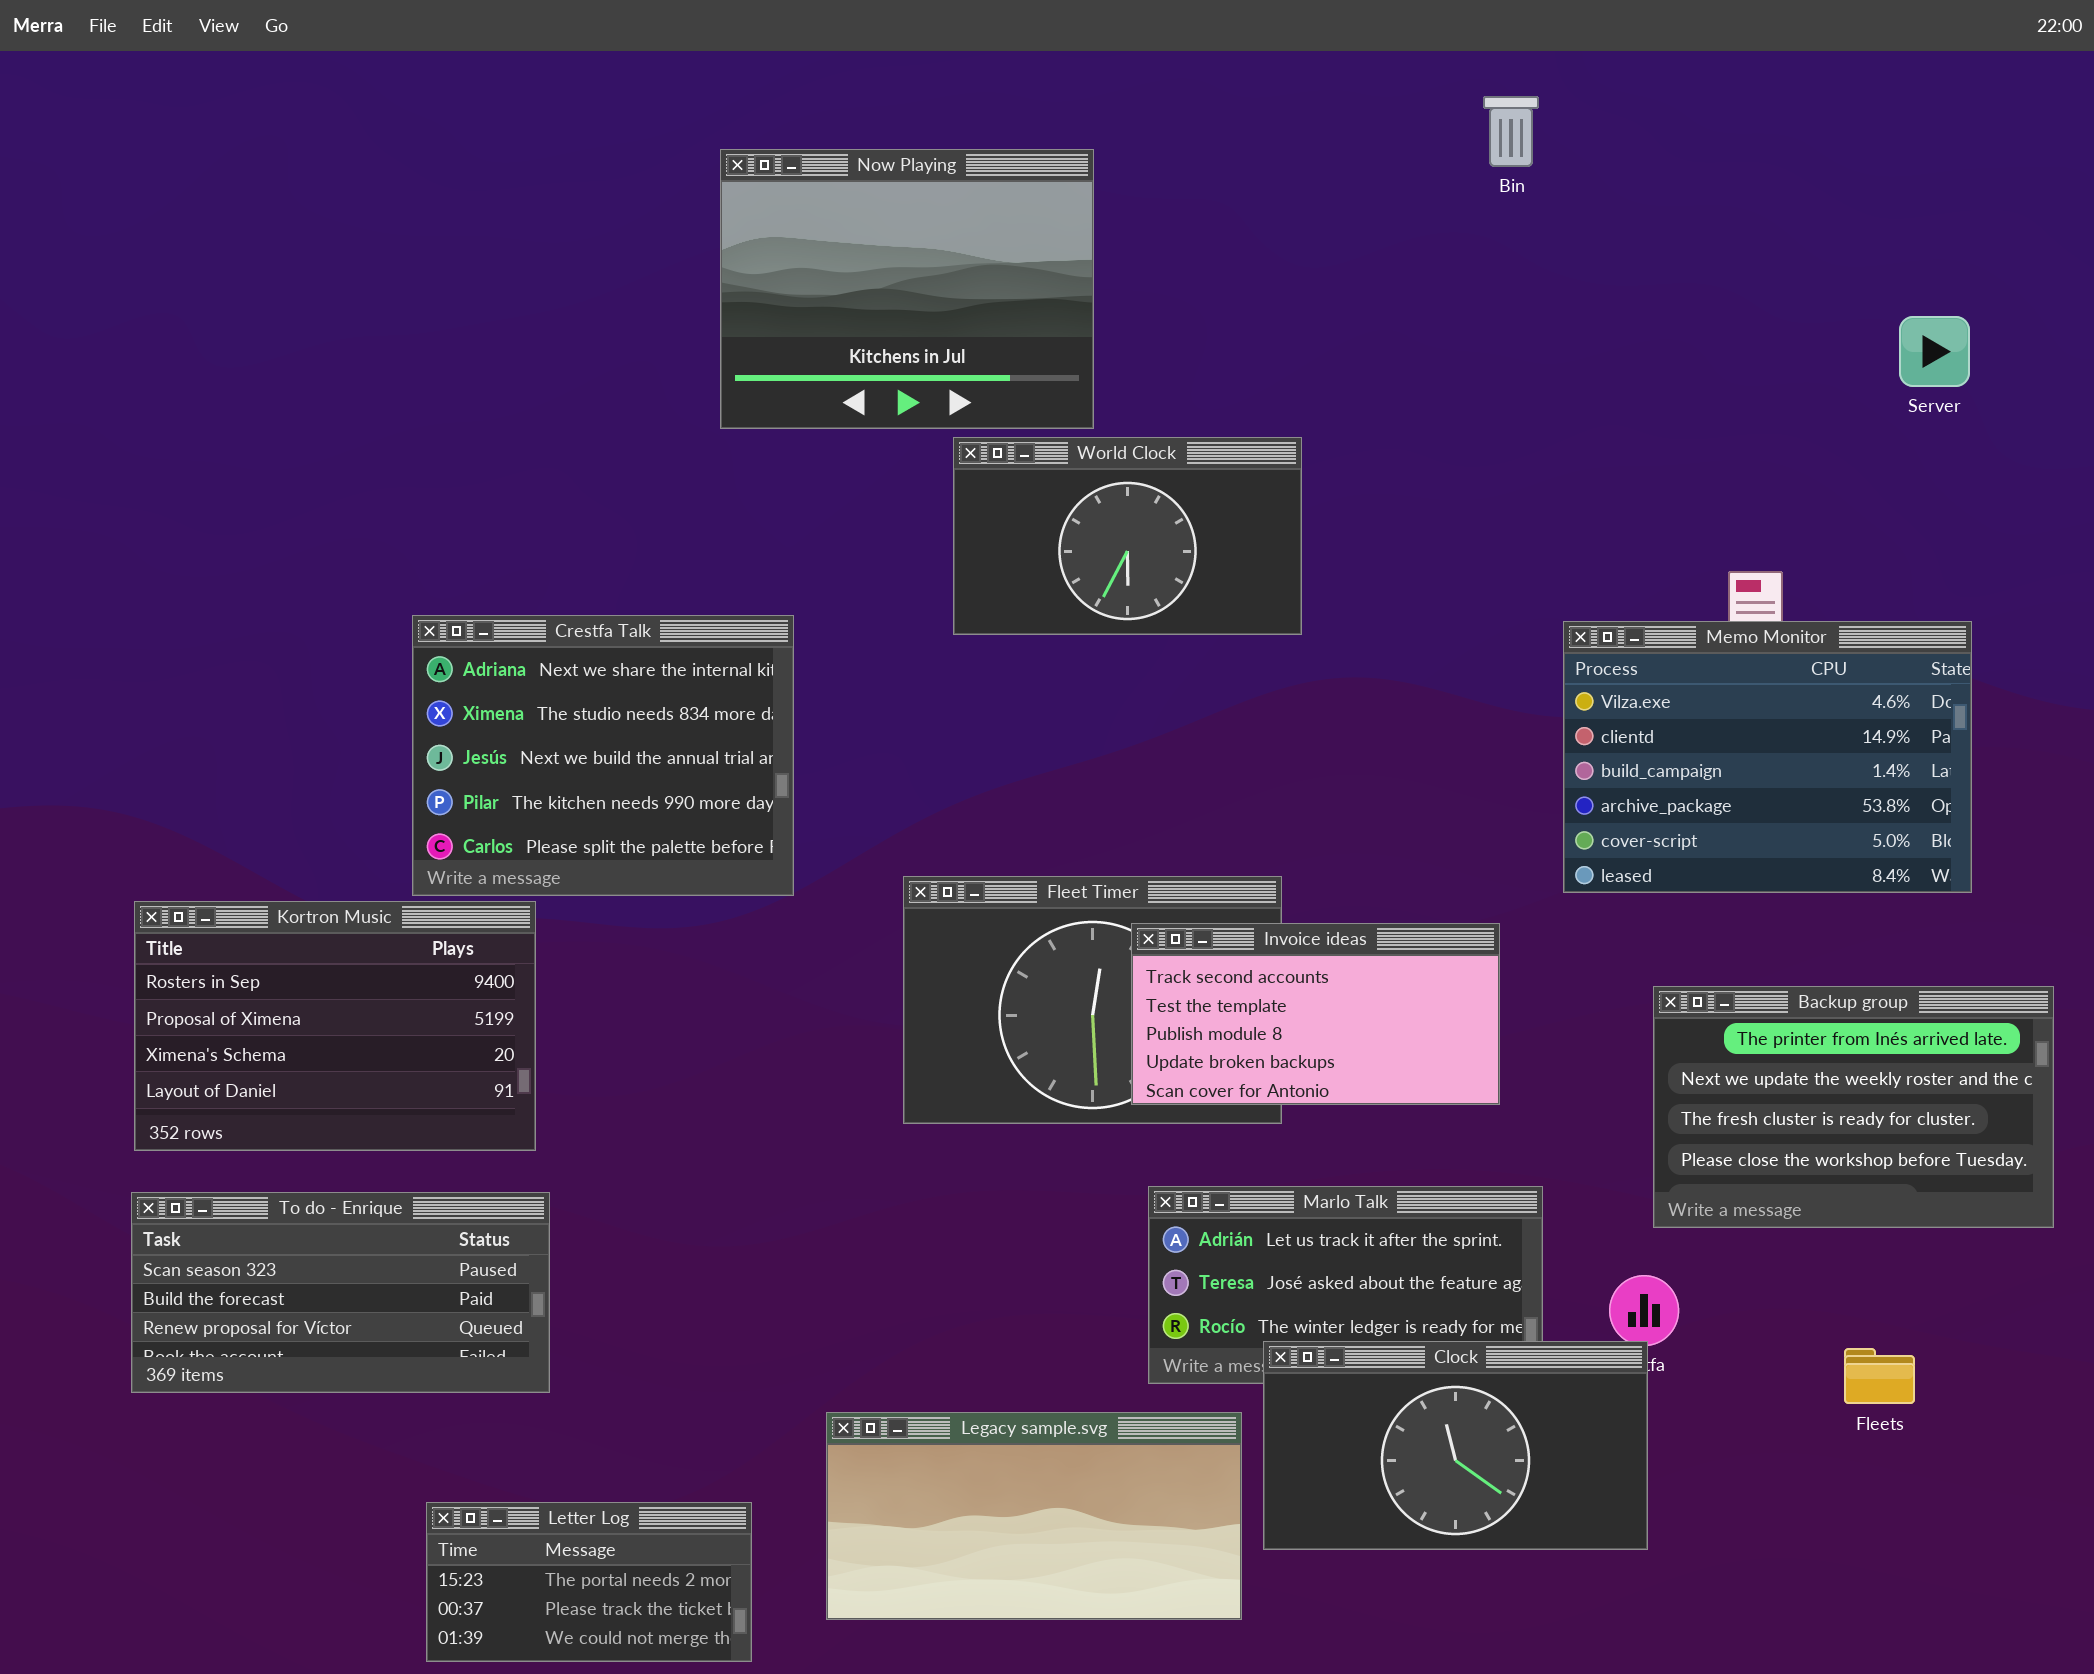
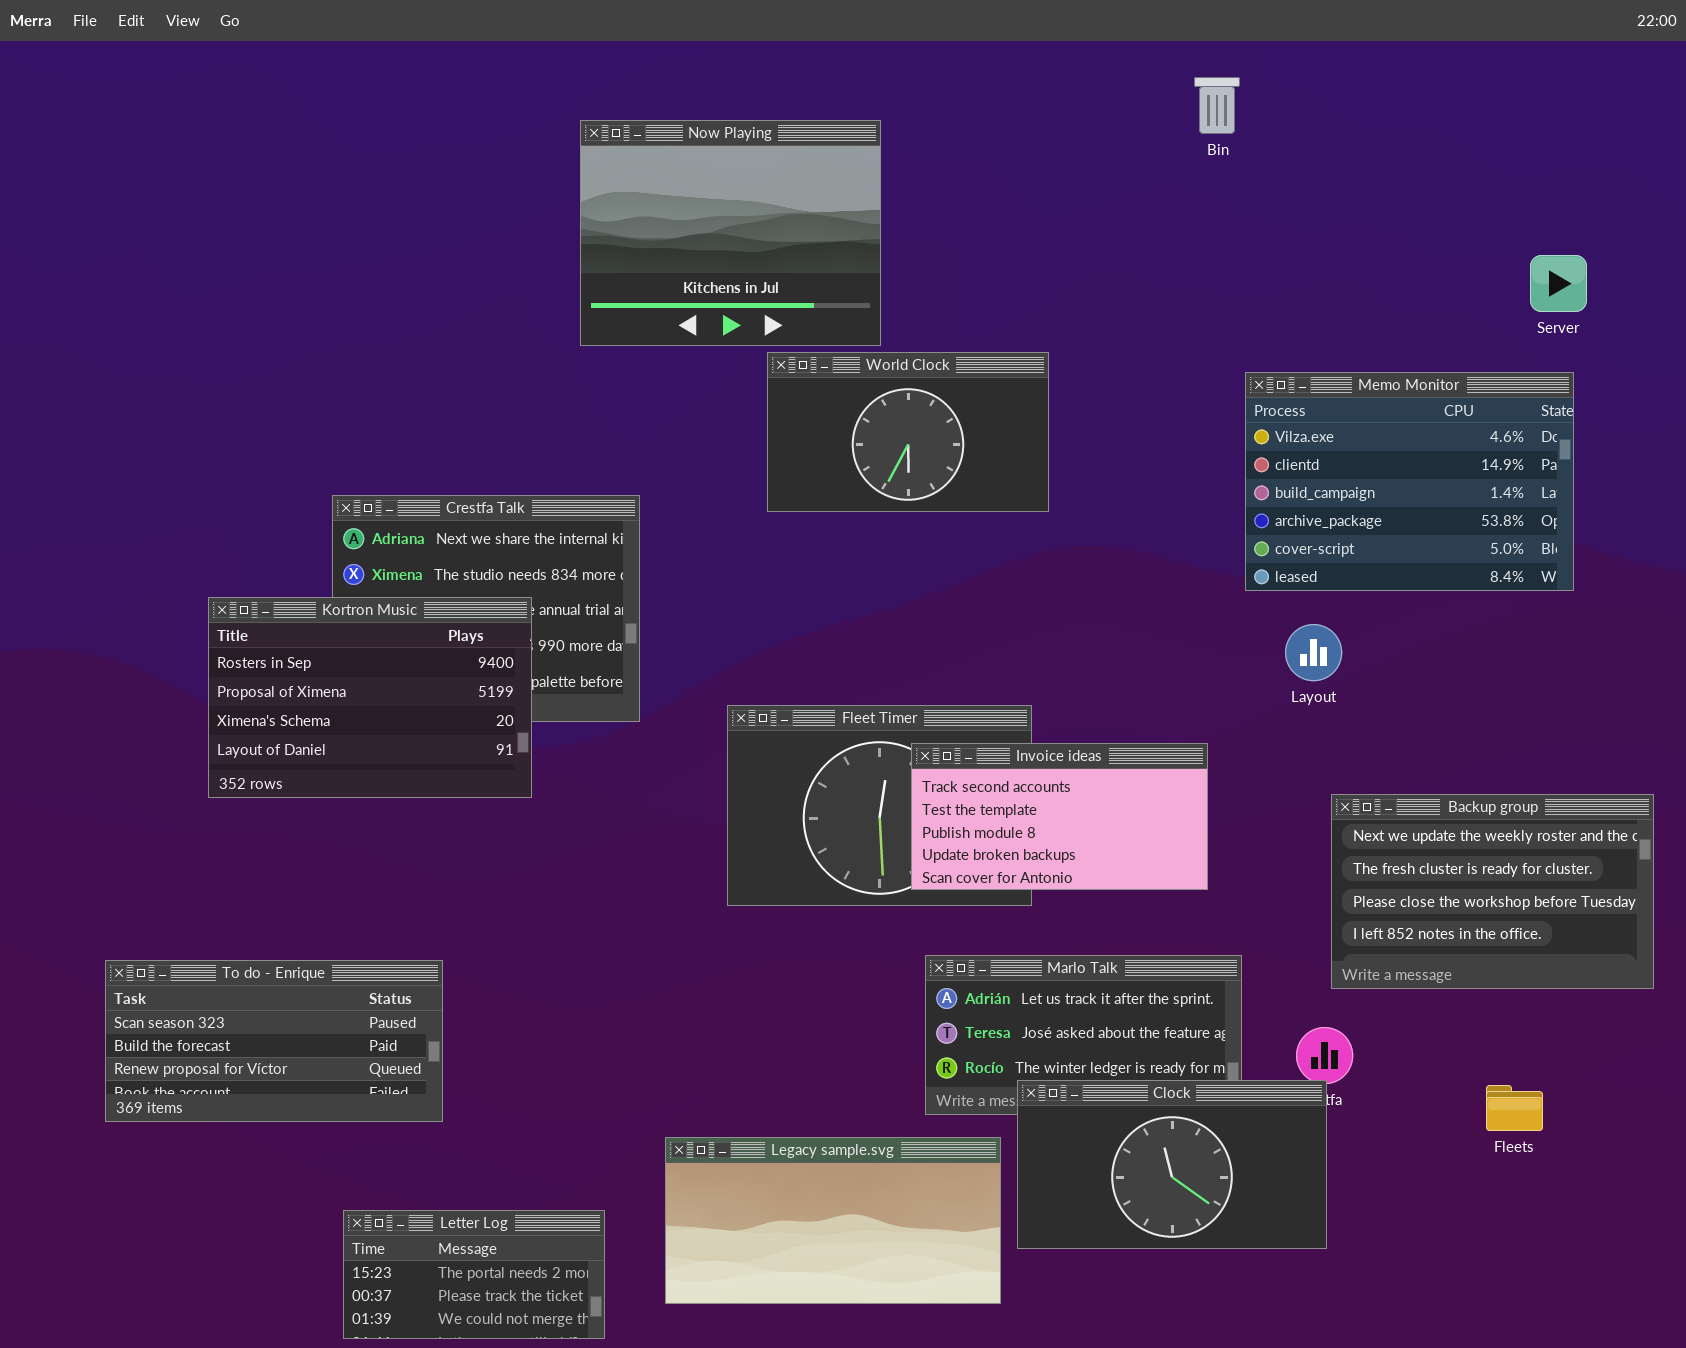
Memo Monitor: [1563,621,1972,893] -> [1245,372,1574,591], moved
Kortron Music: [134,901,536,1151] -> [208,597,532,798], moved
Backup group: [1653,986,2054,1228] -> [1331,794,1654,989], scrolled down 1 row

